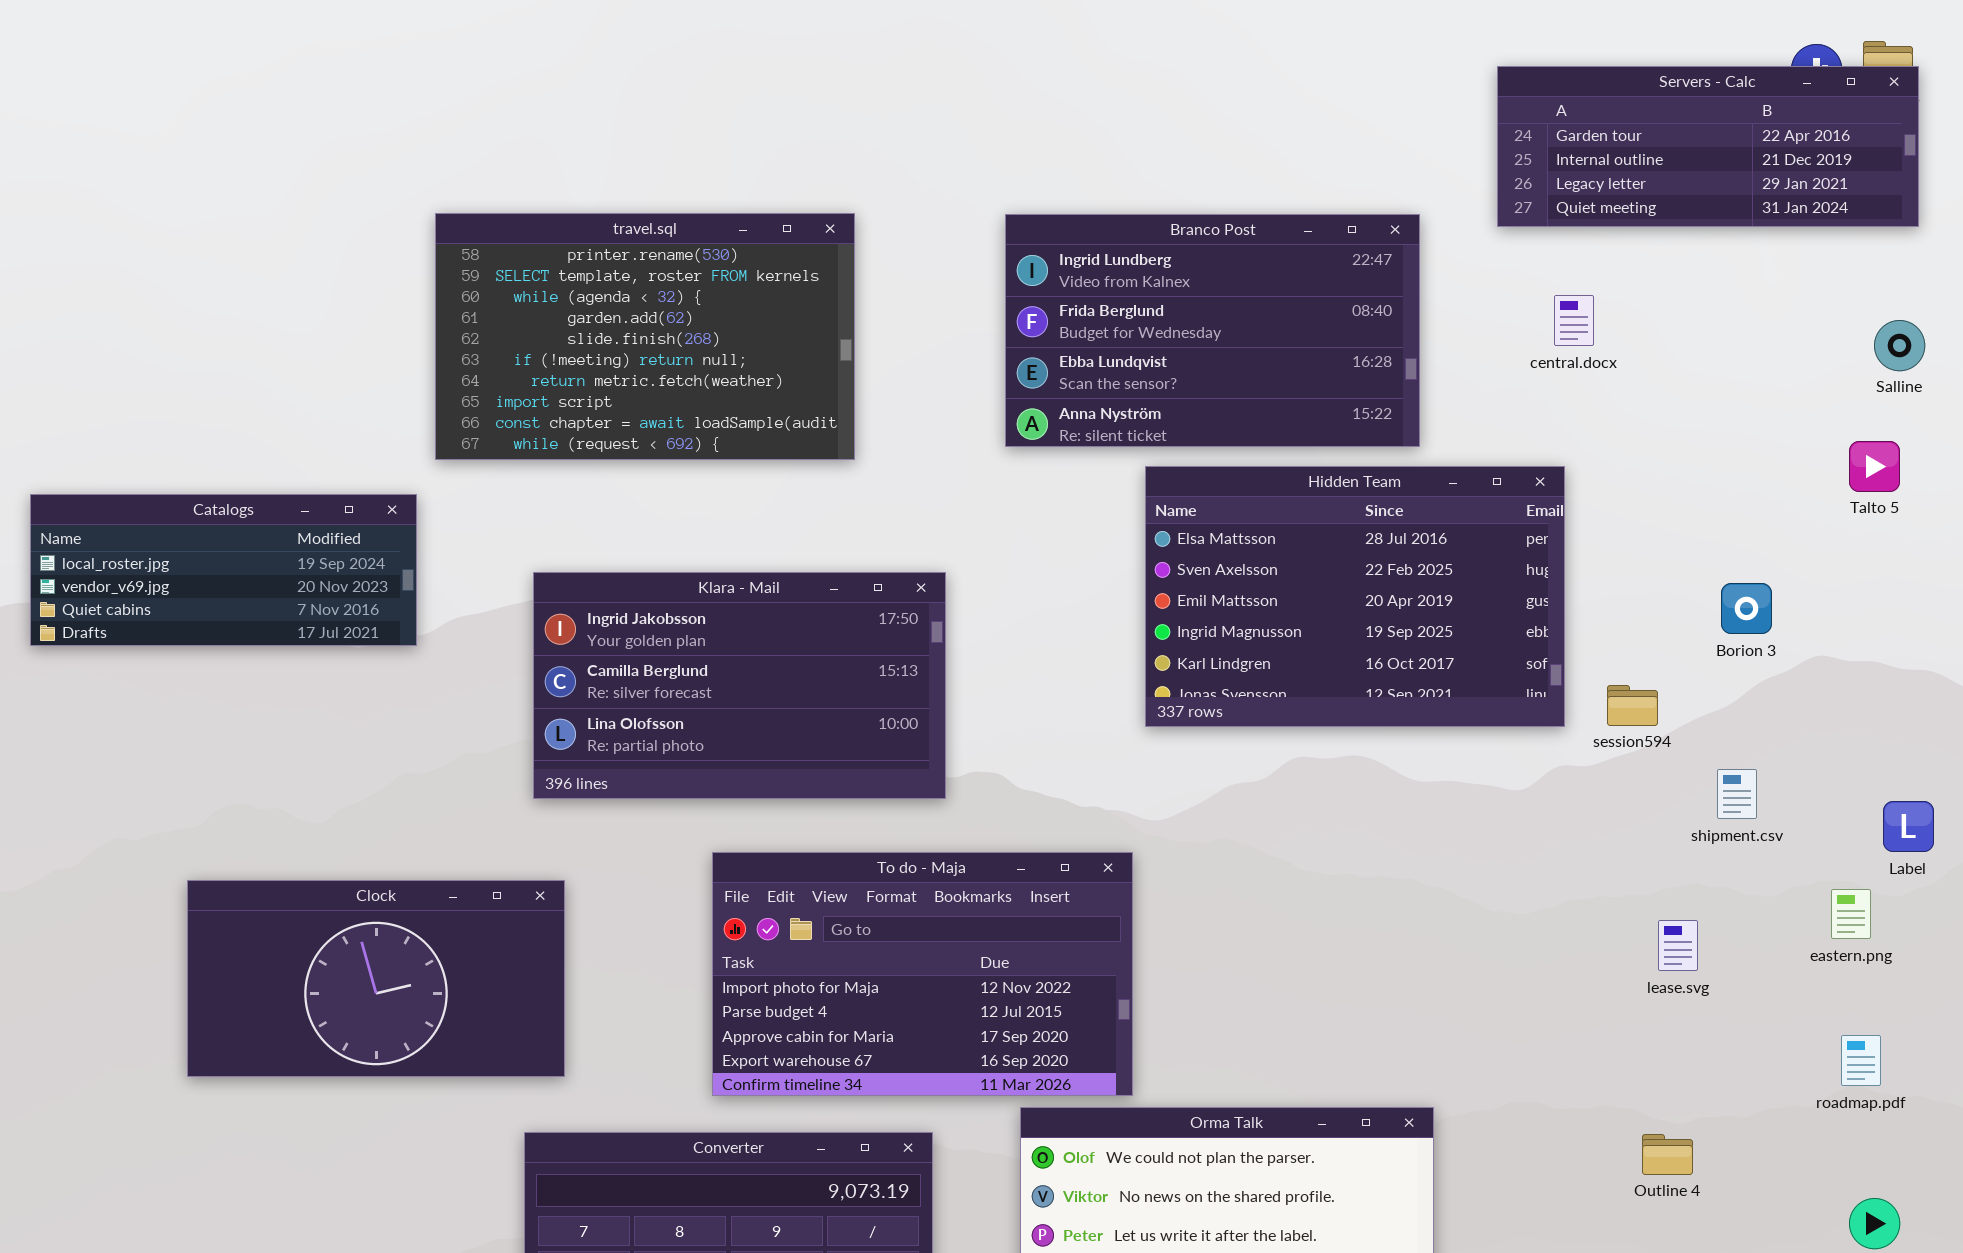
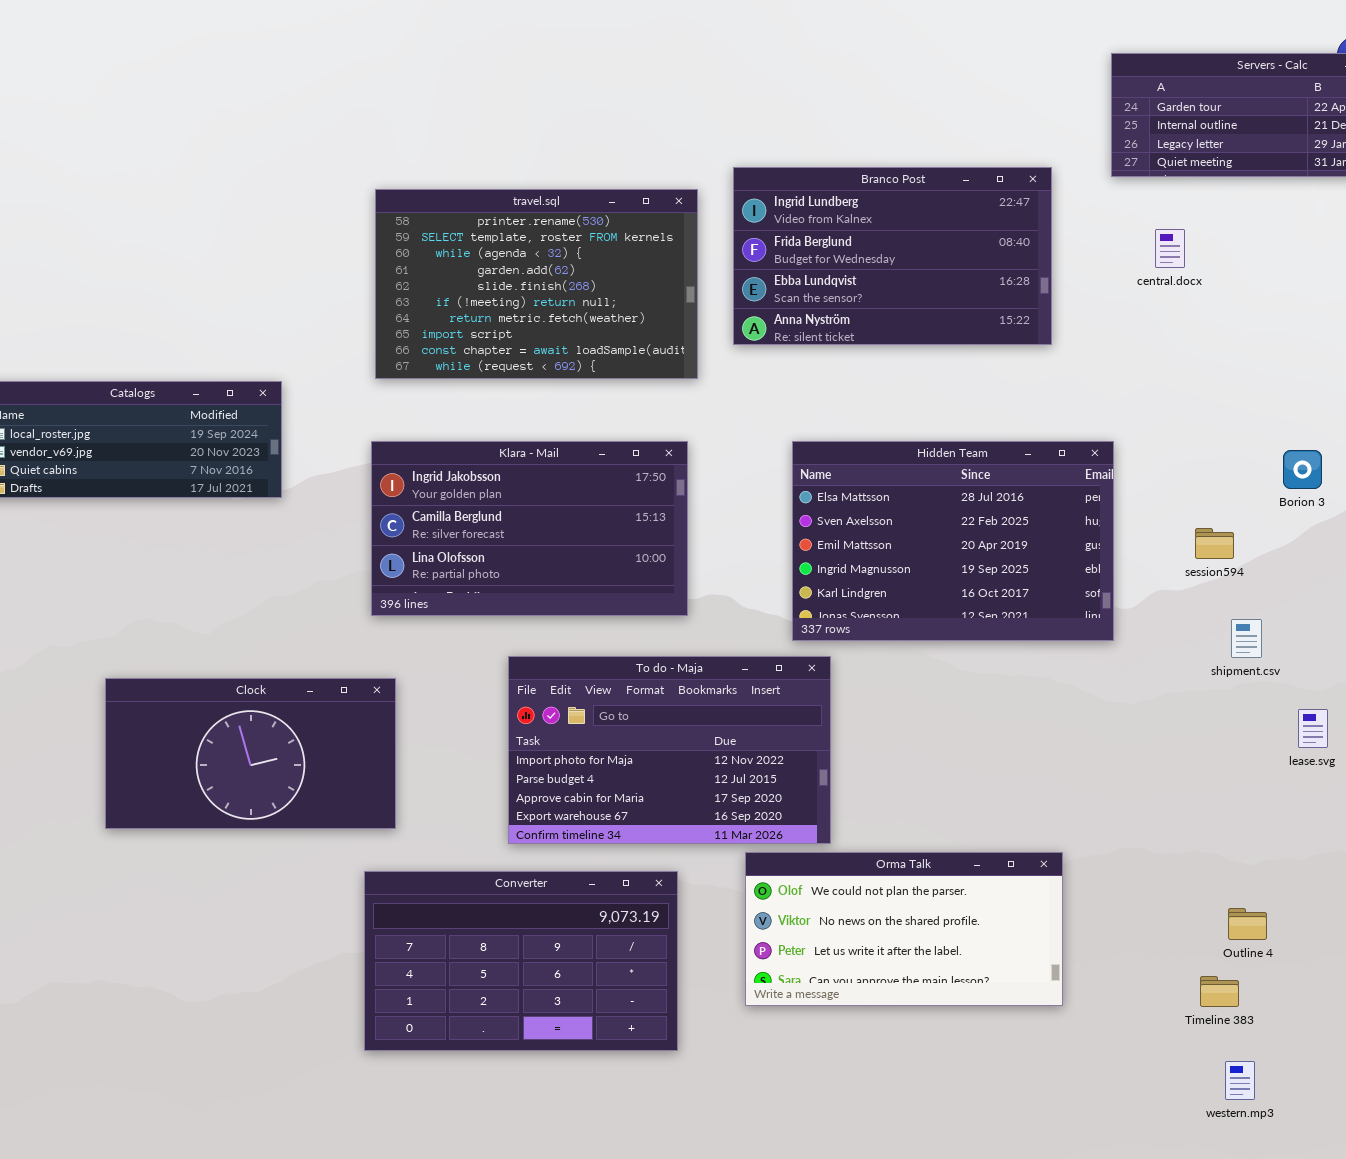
travel.sql: [435,213,855,460] -> [375,189,698,379], moved
Hidden Team: [1145,466,1565,727] -> [792,441,1114,641], moved
shipment.csv: [1717,769,1757,819] -> [1231,619,1262,658], moved
lease.svg: [1658,920,1698,971] -> [1298,709,1328,748], moved
Outline 4: [1642,1134,1693,1175] -> [1228,908,1267,940], moved

